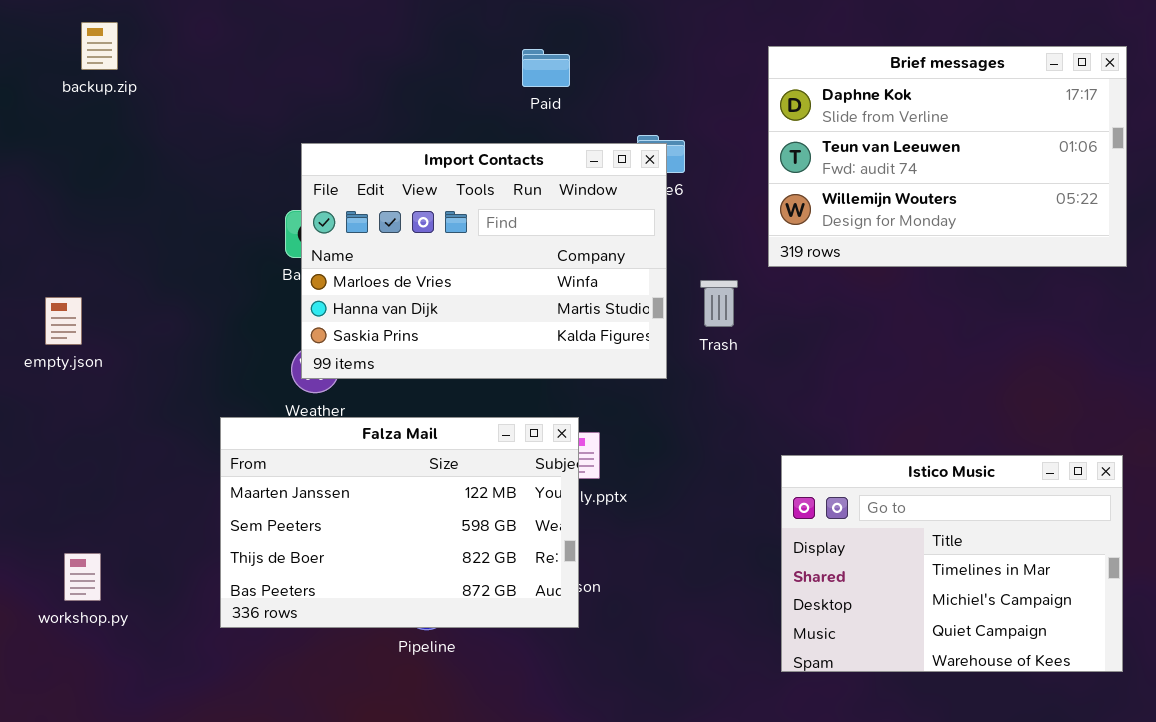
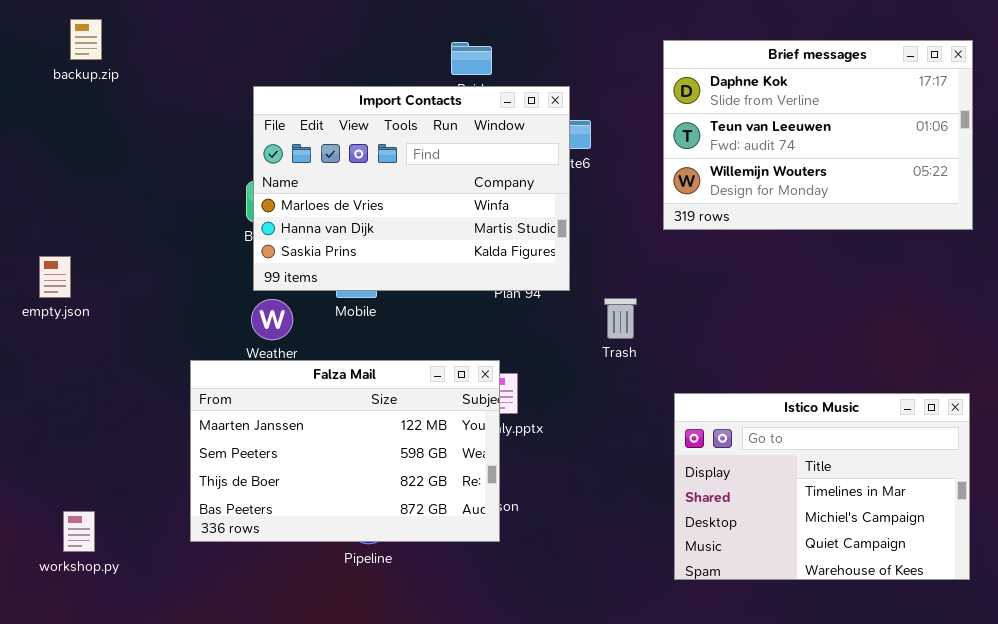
Import Contacts: [301,143,667,379] -> [253,86,570,291], moved
Trash: [700,280,738,327] -> [604,298,637,339], moved
workshop.py: [64,553,101,601] -> [63,511,95,552], moved

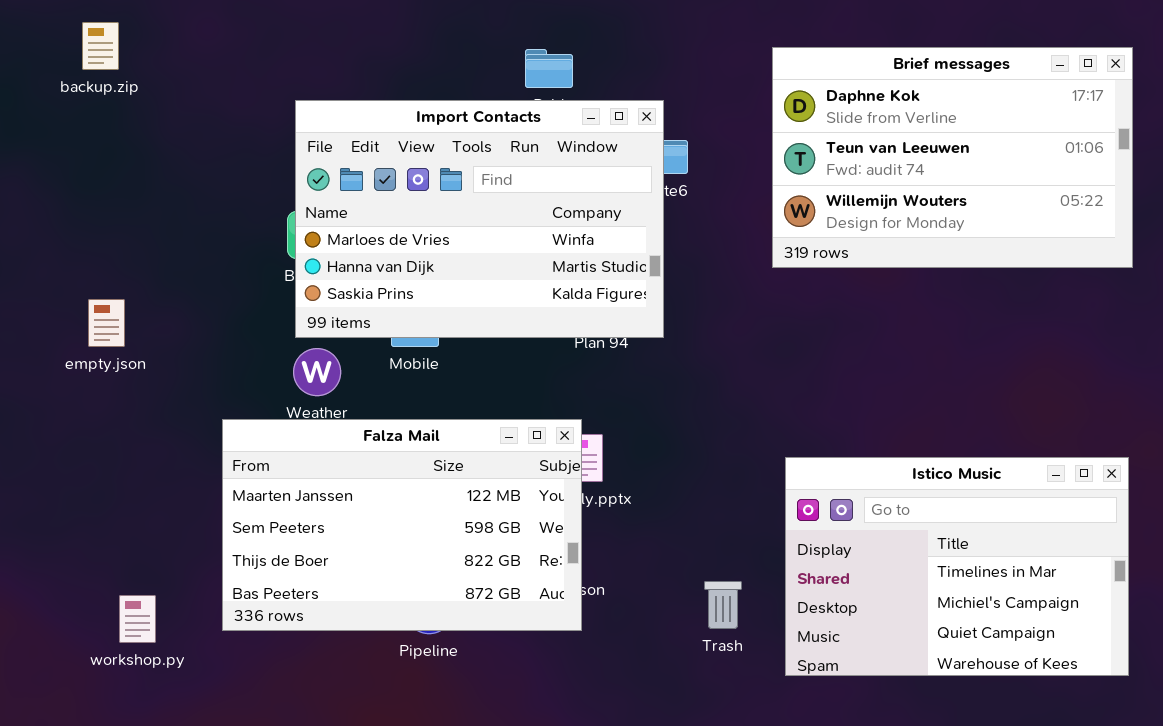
empty.json: [39,256,71,298] -> [88,299,125,347], moved
Trash: [604,298,637,339] -> [704,581,742,629], moved
workshop.py: [63,511,95,552] -> [119,595,156,643], moved

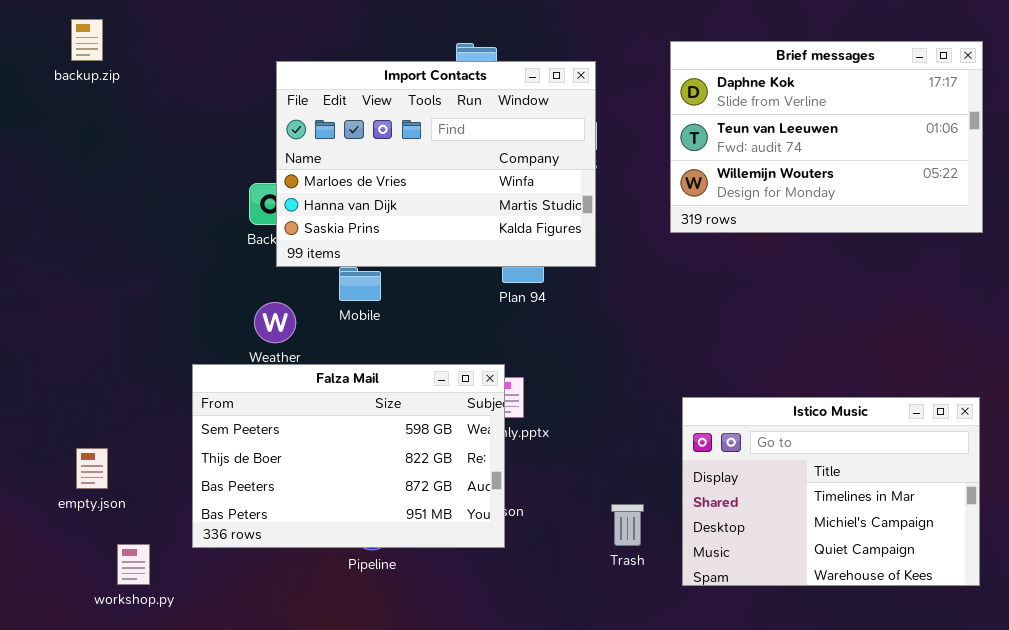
Import Contacts: [295,100,664,338] -> [276,61,596,267], moved
empty.json: [88,299,125,347] -> [76,448,108,489], moved
Falza Mail: [222,419,582,631] -> [192,364,505,548], scrolled down 1 row
workshop.py: [119,595,156,643] -> [117,544,150,585], moved

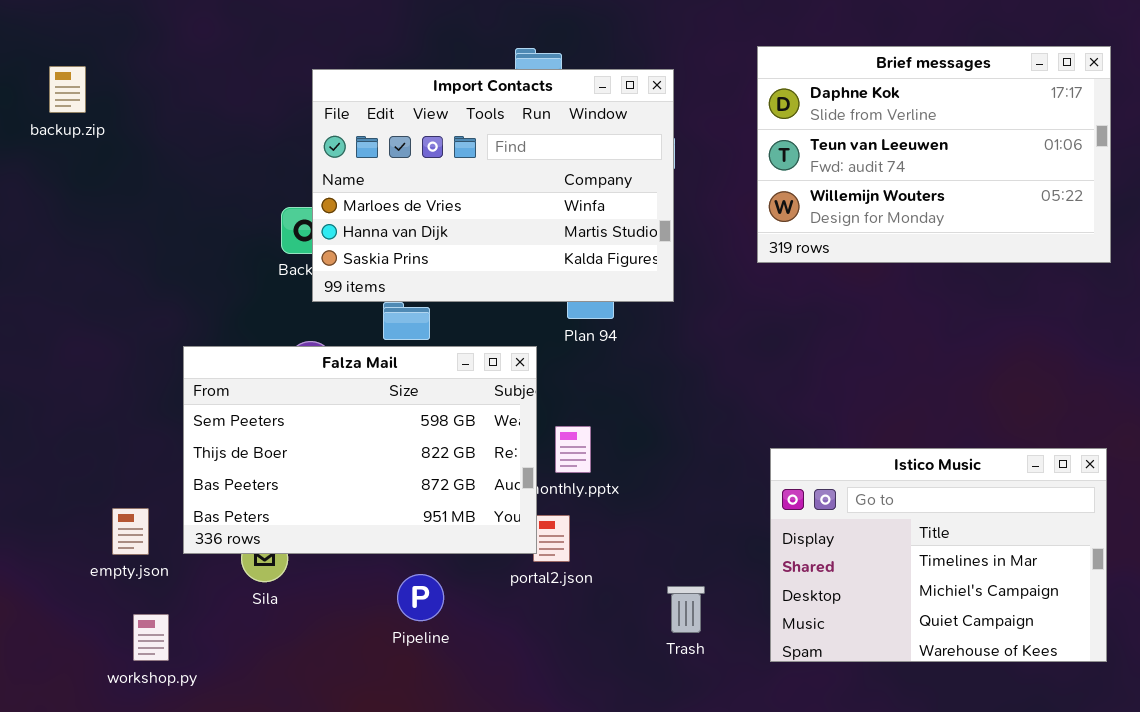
backup.zip: [71,19,103,61] -> [49,66,86,113], moved
Falza Mail: [192,364,505,548] -> [183,346,537,554], moved
empty.json: [76,448,108,489] -> [112,508,149,555], moved
Trash: [611,504,644,546] -> [667,586,705,633], moved

